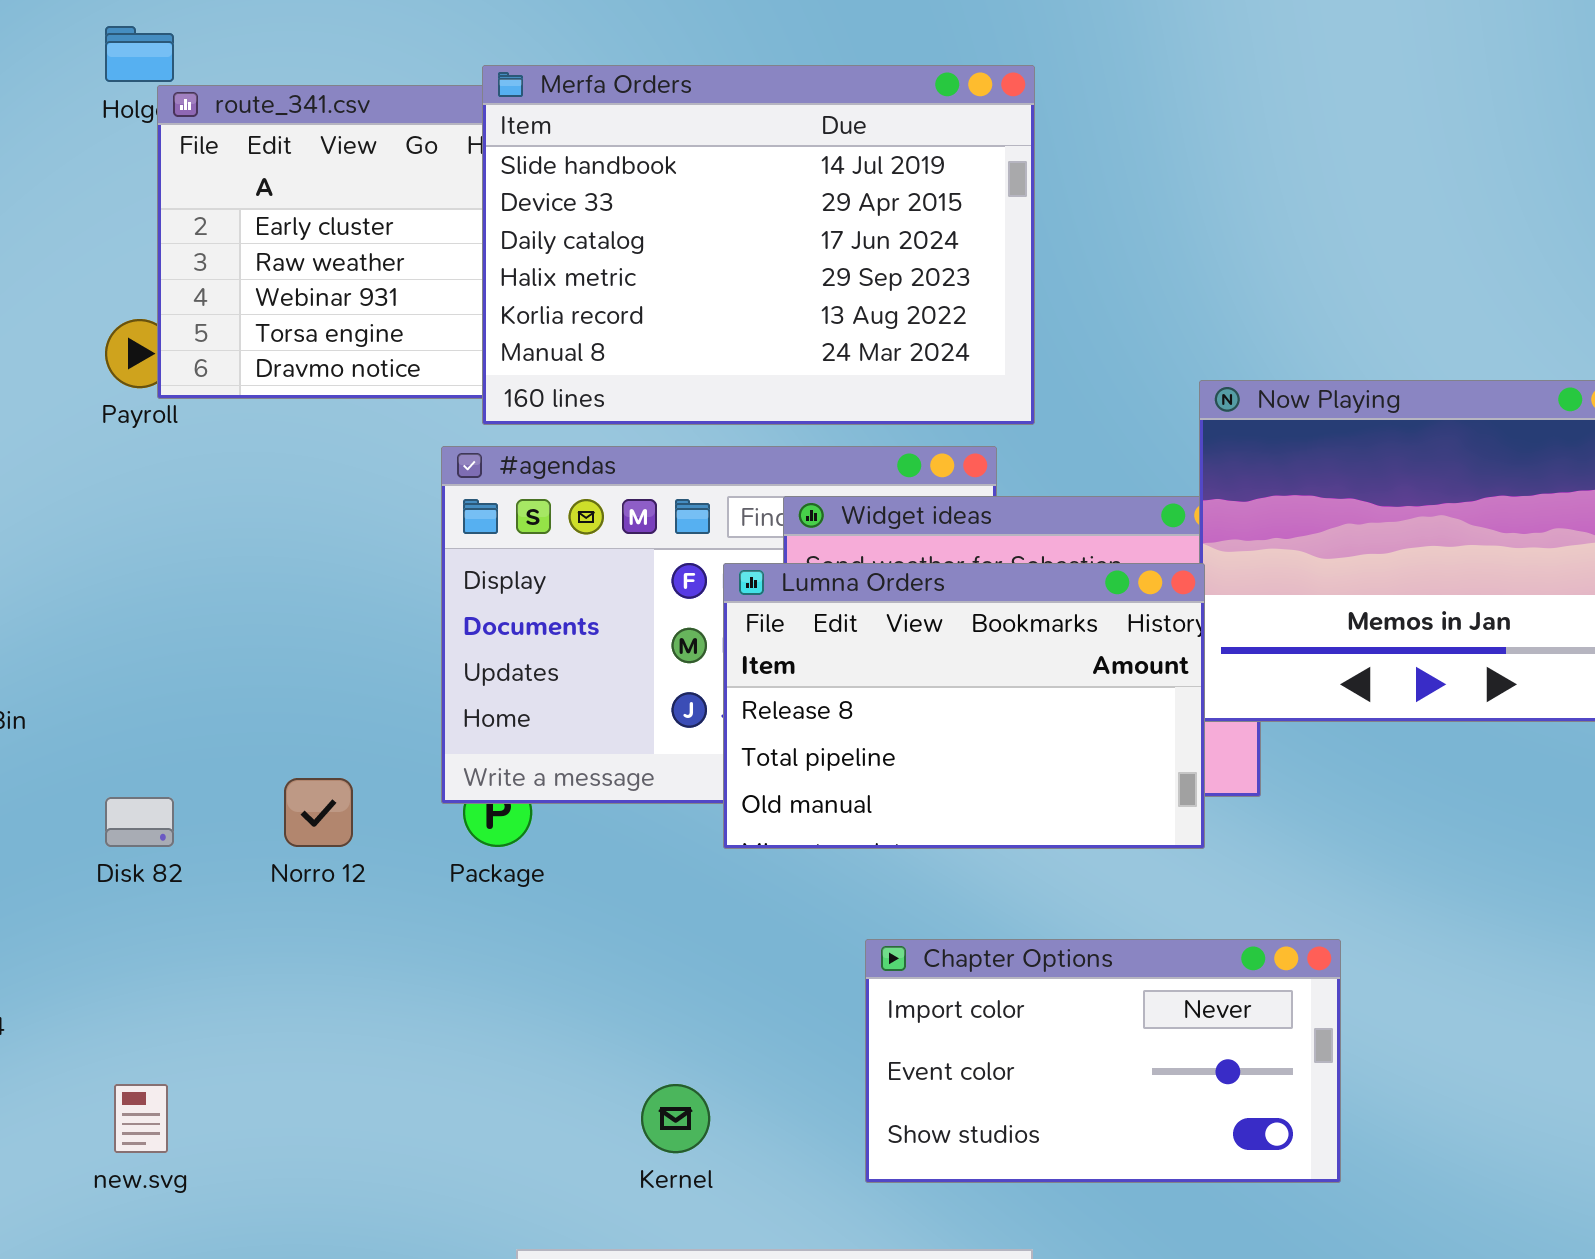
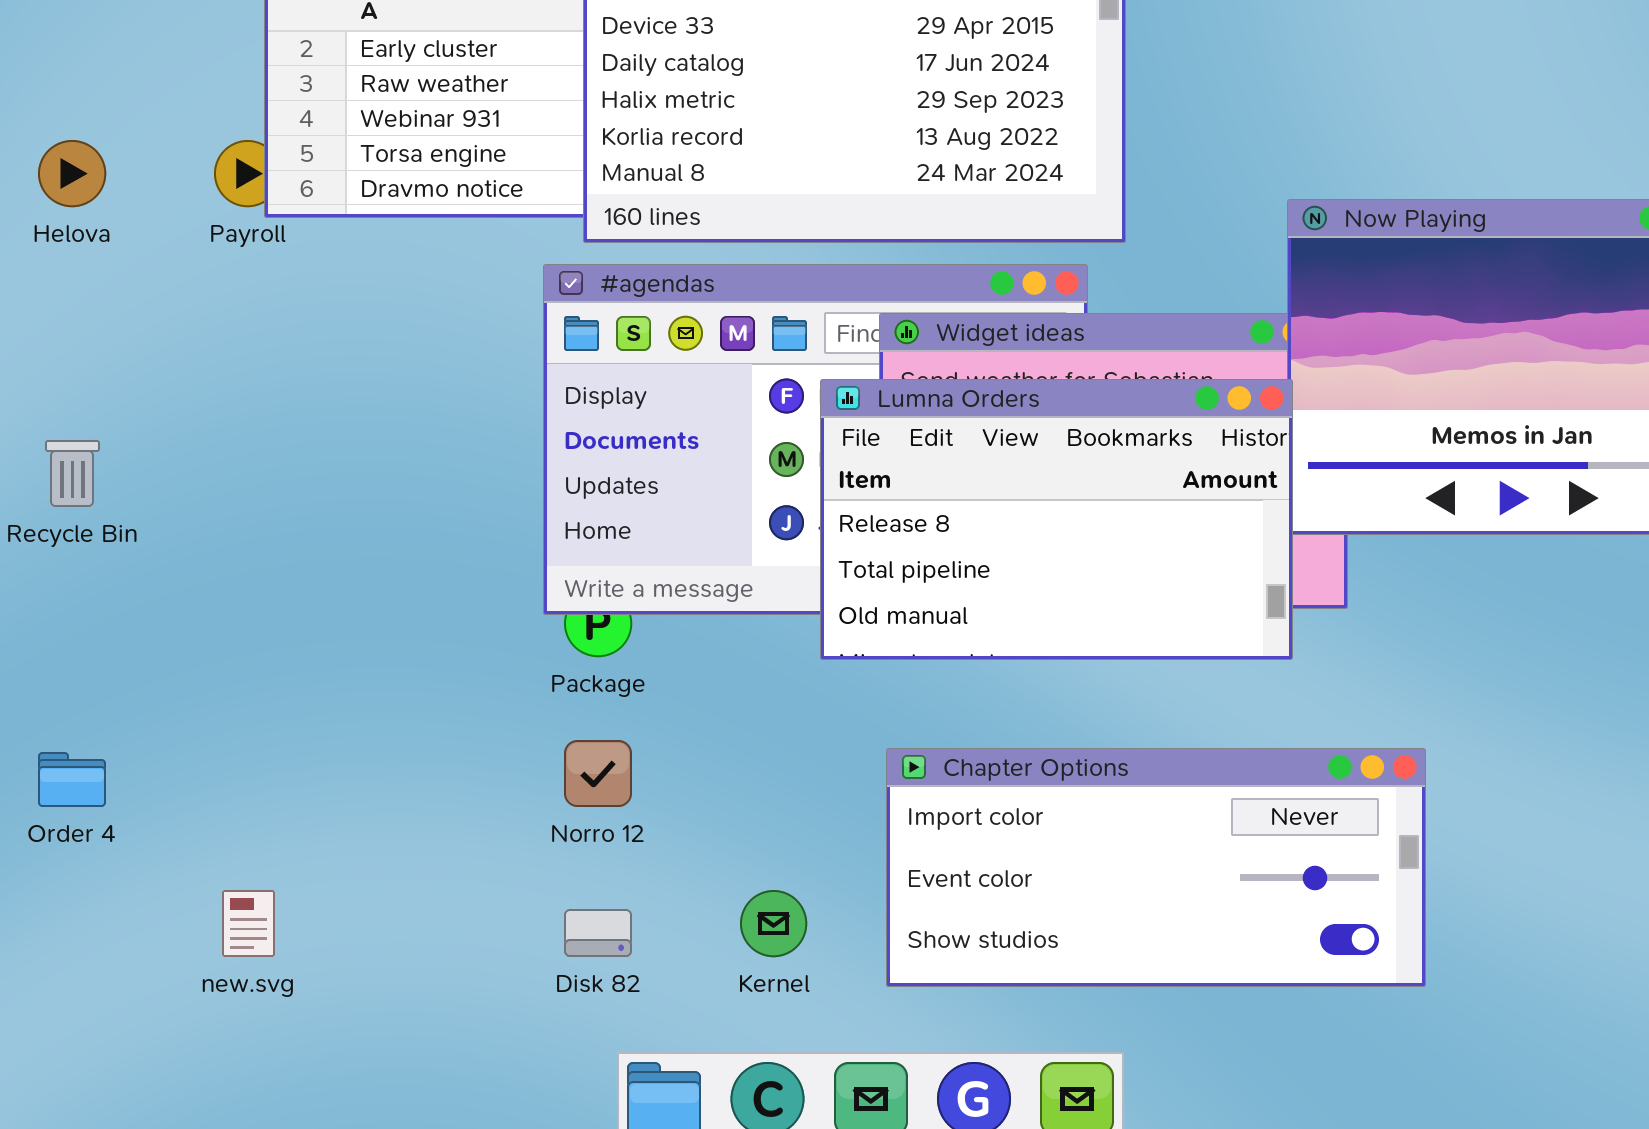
Norro 12: [284,778,353,847] -> [564,740,632,807], moved
Disk 82: [105,797,174,847] -> [564,909,632,957], moved
Chapter Options: [865,939,1341,1183] -> [886,748,1426,987], resized

